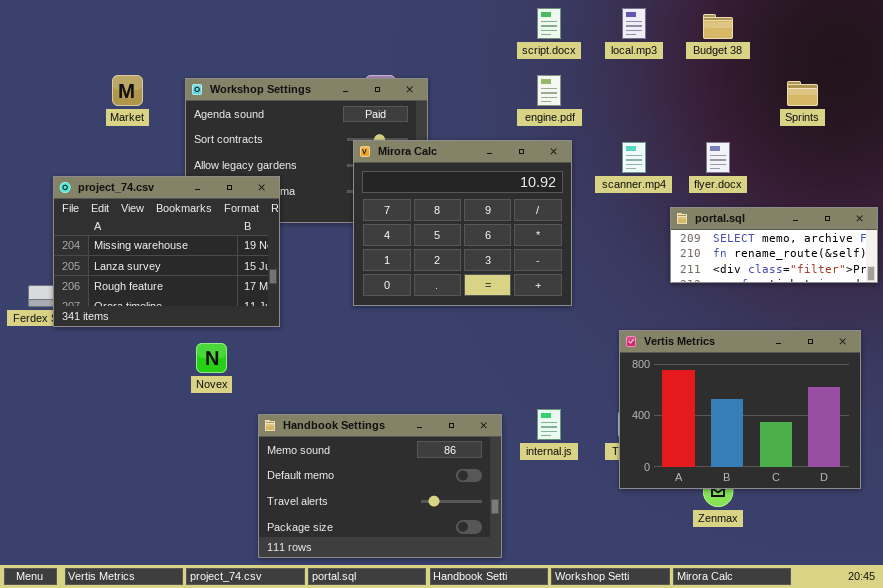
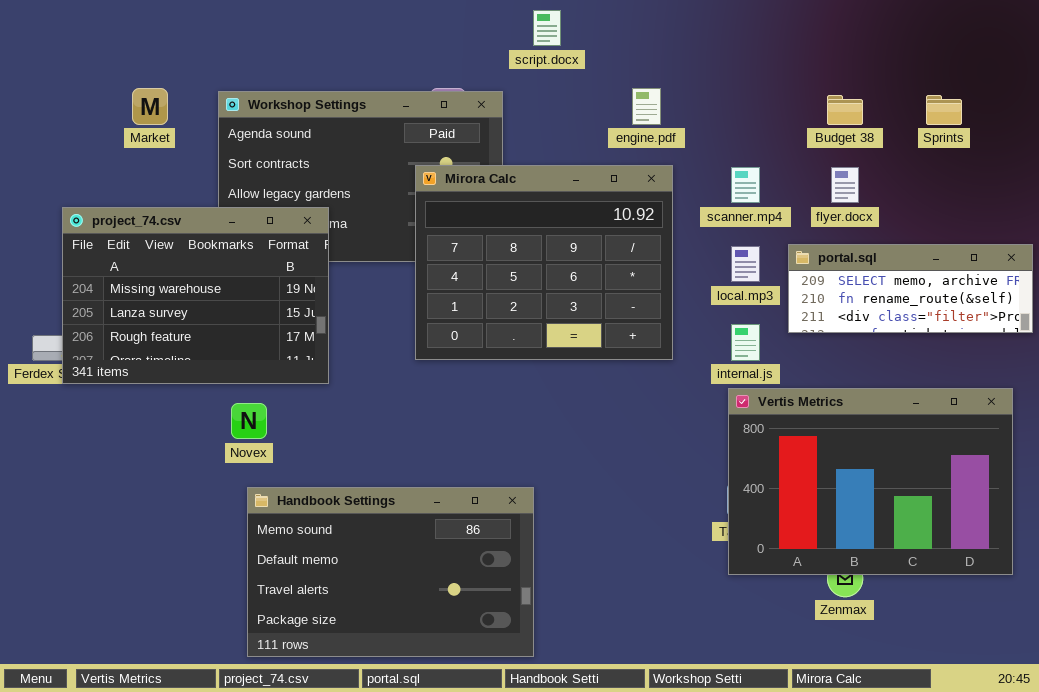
script.docx: [537,8,561,39] -> [533,10,561,46], moved
local.mp3: [622,8,646,39] -> [731,246,760,282], moved
Budget 38: [703,14,733,39] -> [827,95,863,125], moved
internal.js: [537,409,561,440] -> [731,324,760,361], moved
Handbook Settings: [258,414,502,558] -> [247,487,534,657], moved

